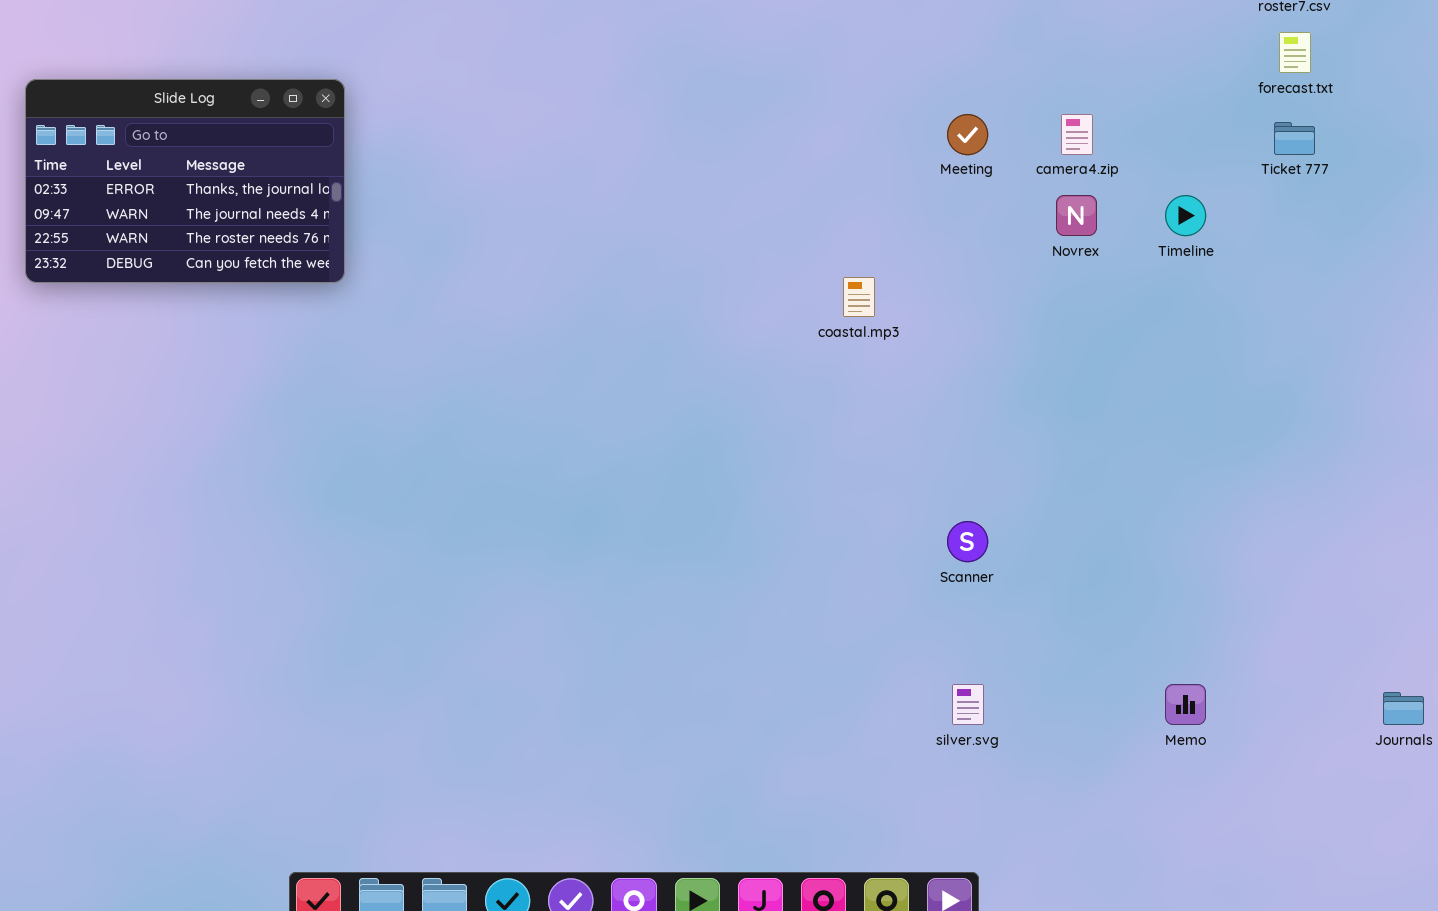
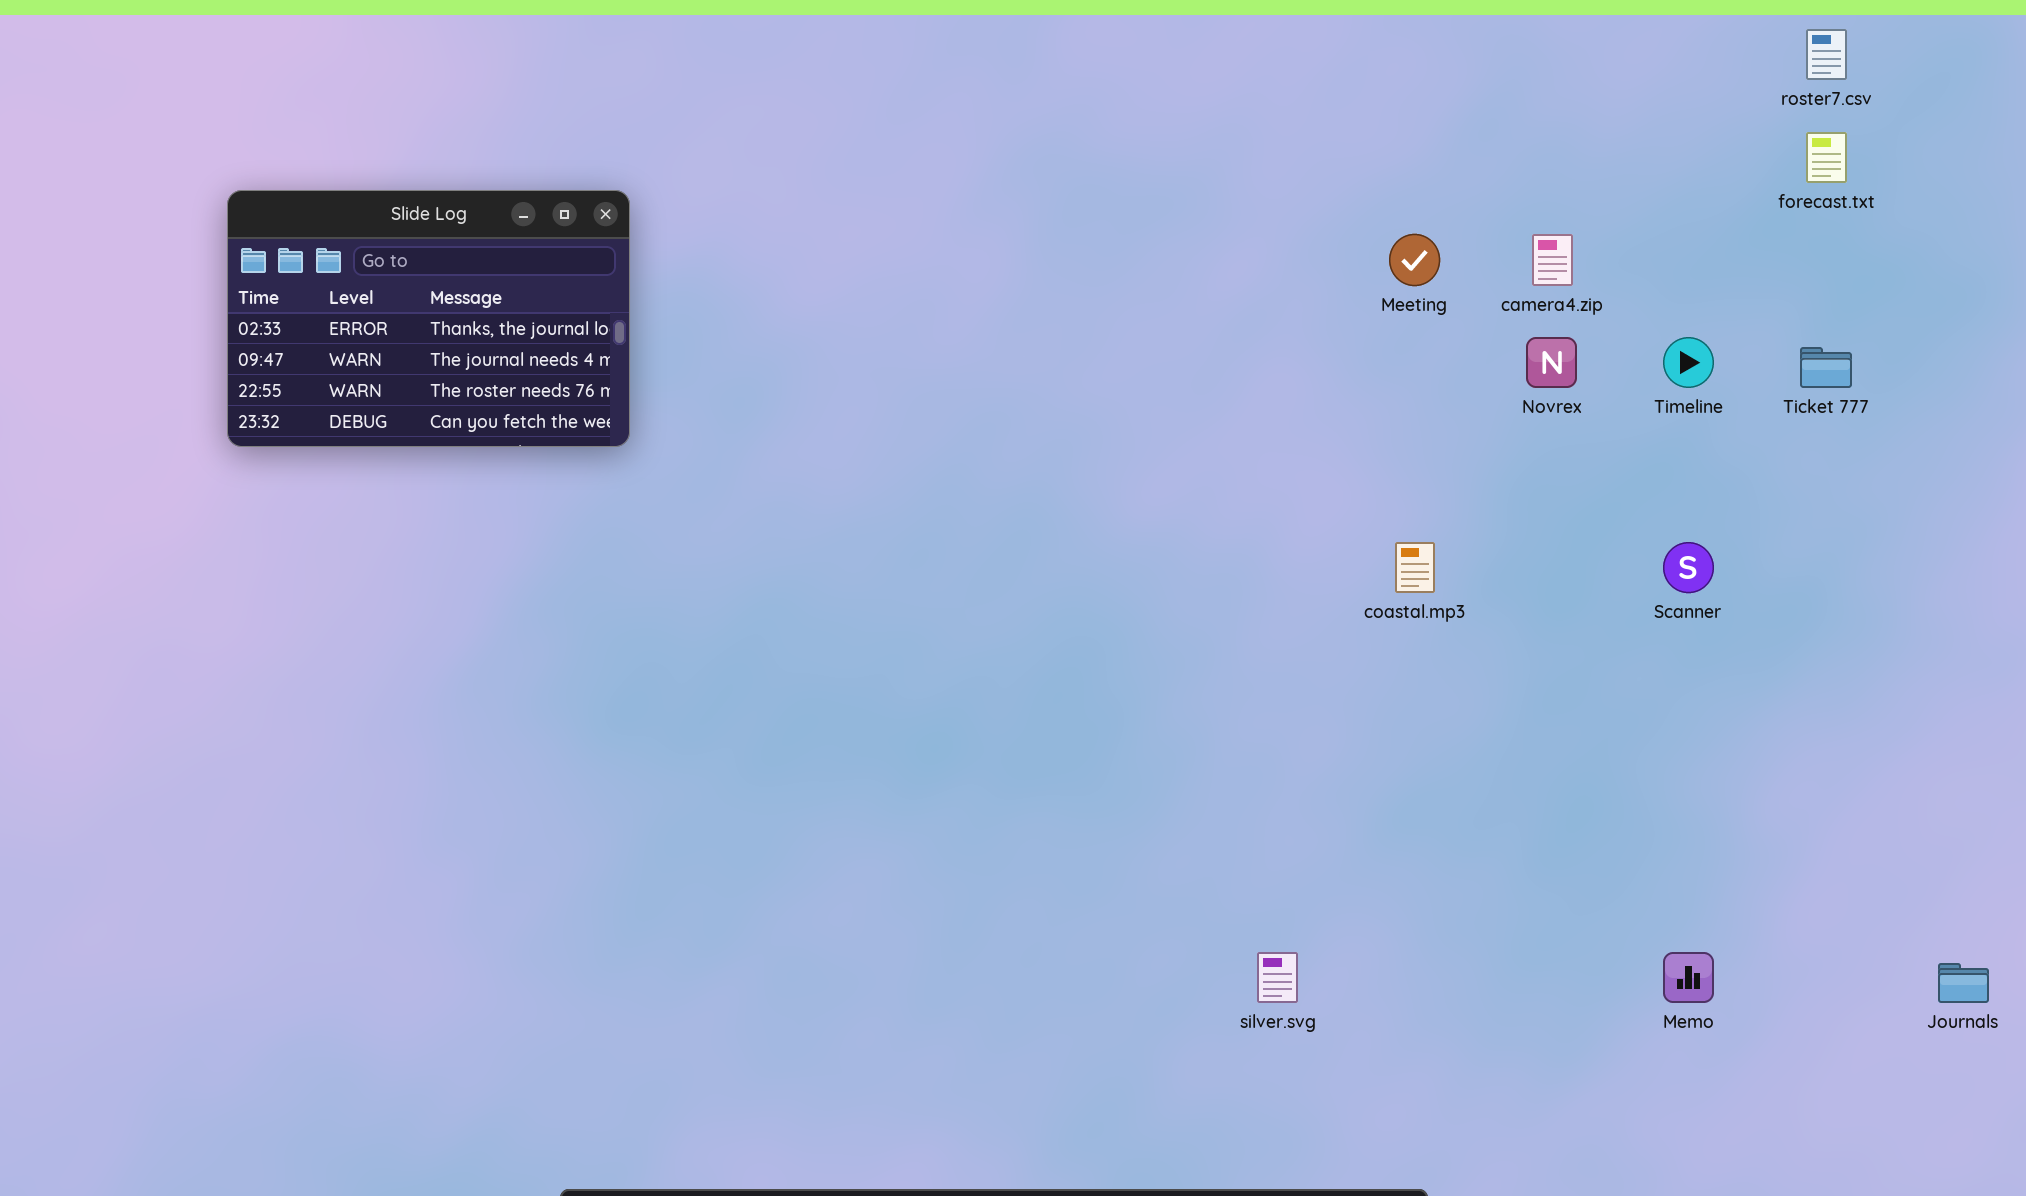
Ticket 777: [1274,122,1315,155] -> [1800,347,1852,388], moved
coastal.mp3: [843,277,875,317] -> [1395,542,1435,593], moved
Scanner: [947,521,988,562] -> [1663,542,1714,593], moved
silver.svg: [952,684,984,725] -> [1257,952,1298,1003], moved

